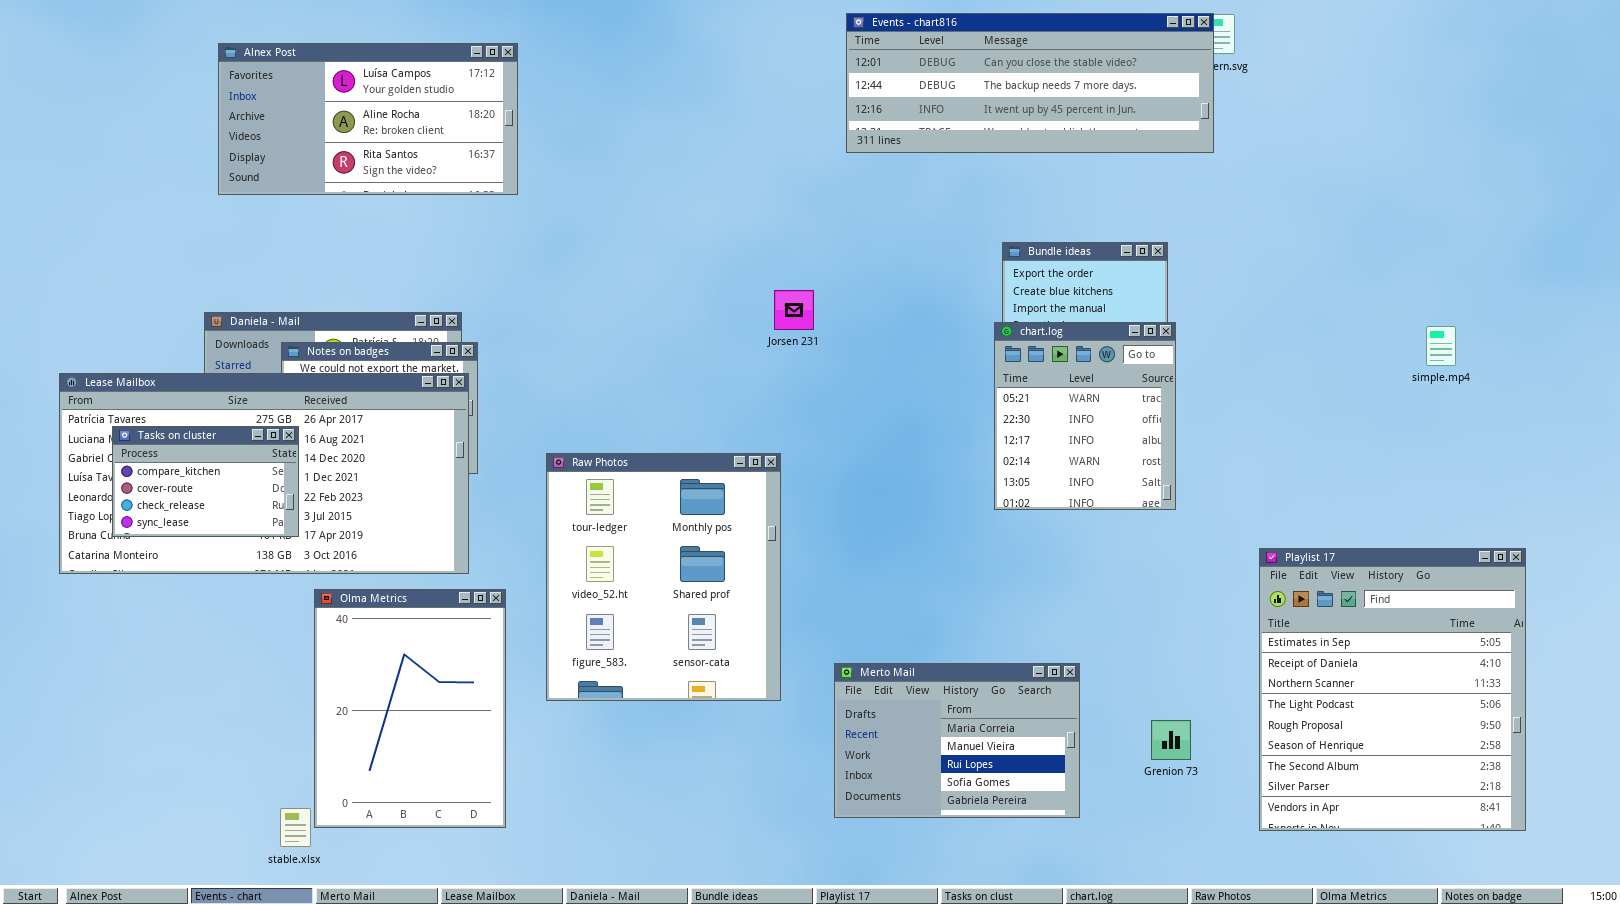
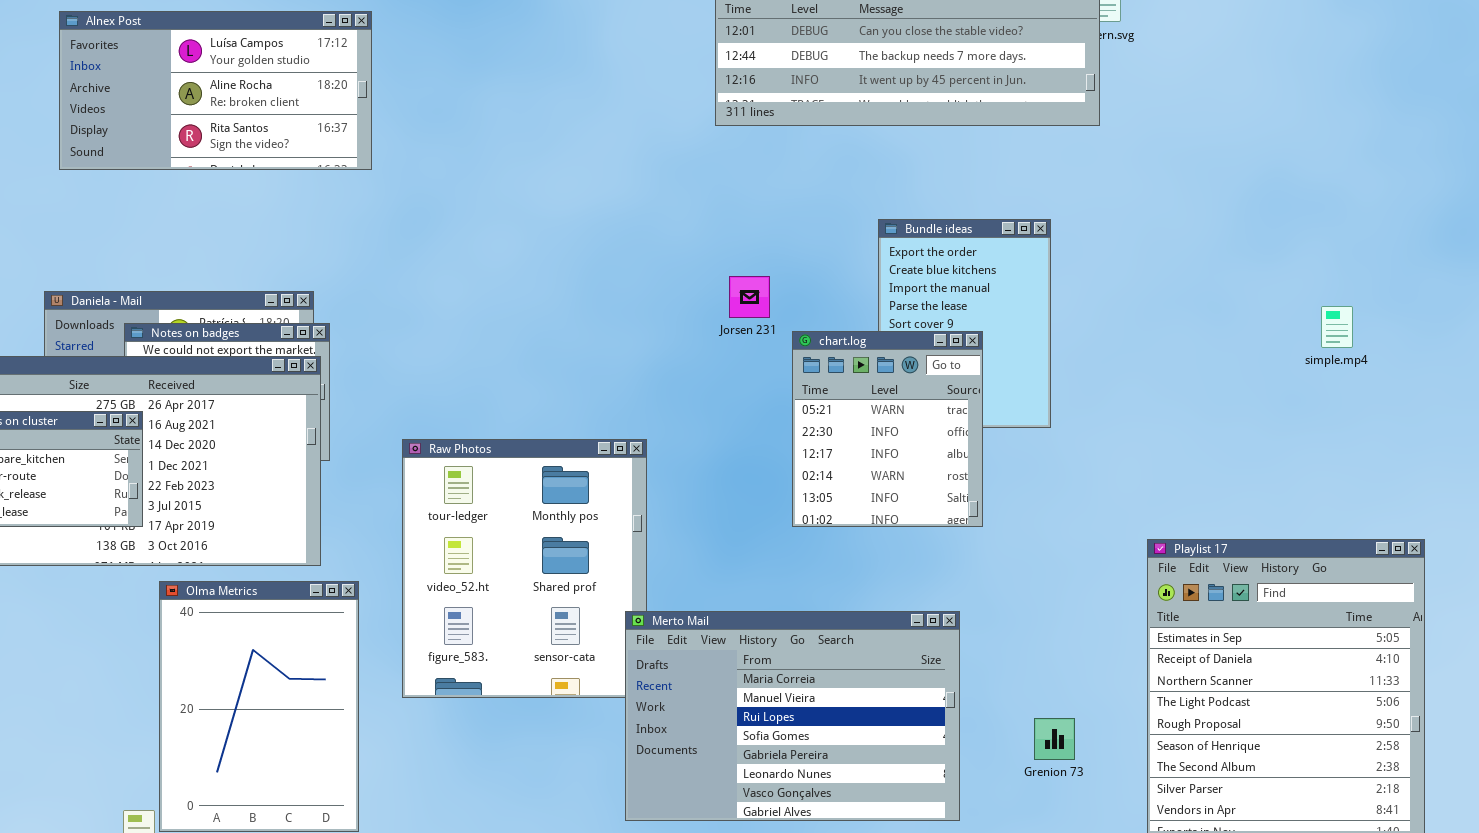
Jorsen 231: [774,290,814,330] -> [729,276,770,318], moved
chart.log: [994,322,1176,510] -> [792,331,983,527], moved
Merto Mail: [834,663,1080,818] -> [625,611,960,821], resized

